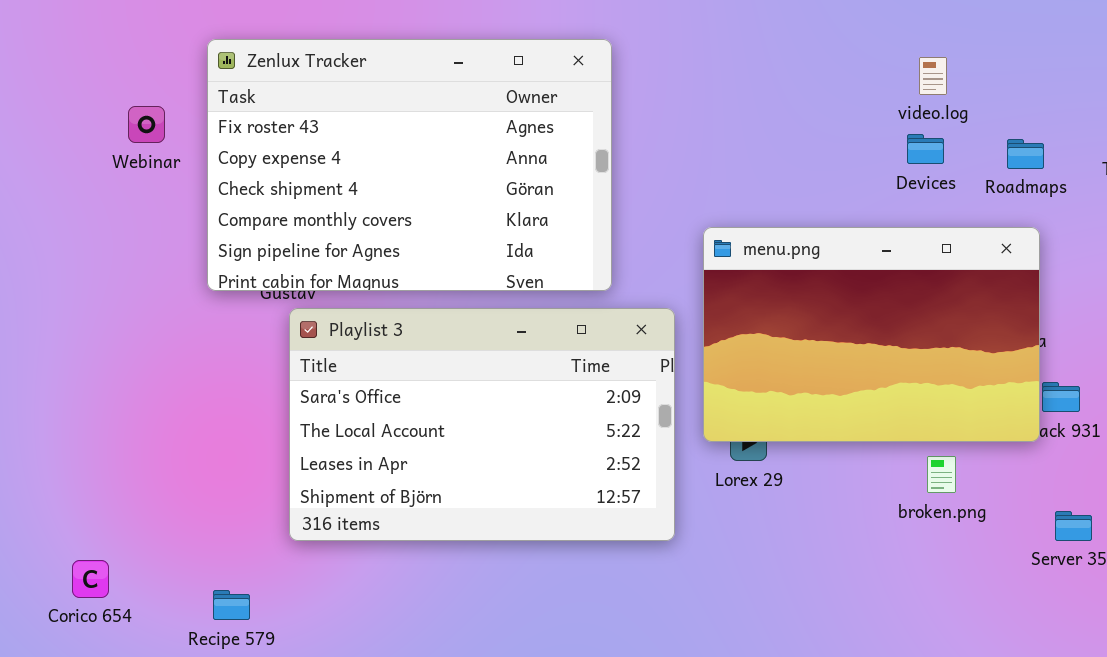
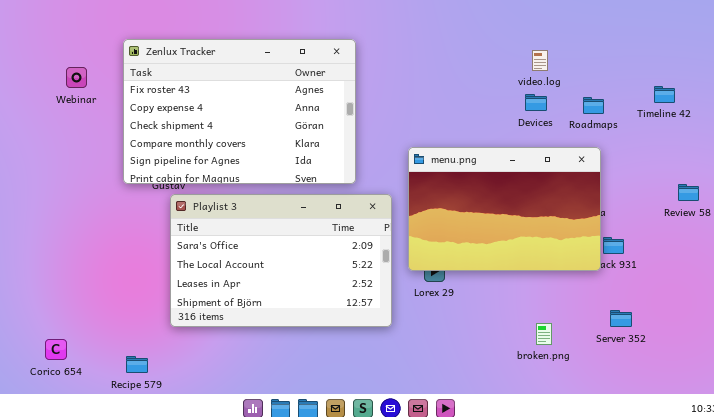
Webinar: [128,106,165,143] -> [66,67,87,88], moved
broken.png: [927,456,956,493] -> [536,323,552,345], moved

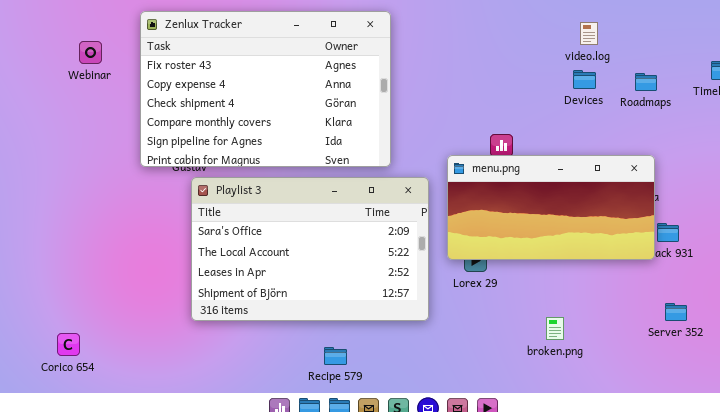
menu.png: [408,147,601,271] -> [447,155,655,260], resized
broken.png: [536,323,552,345] -> [546,317,564,340], moved
Recipe 579: [126,356,148,373] -> [324,347,347,365], moved

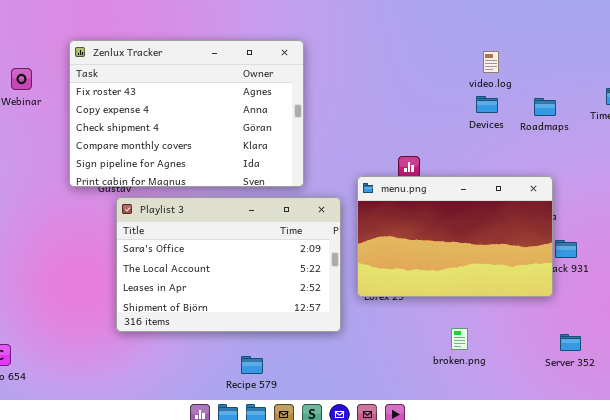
menu.png: [447,155,655,260] -> [357,176,553,297], resized
Server 352: [665,303,687,321] -> [560,334,581,351], moved

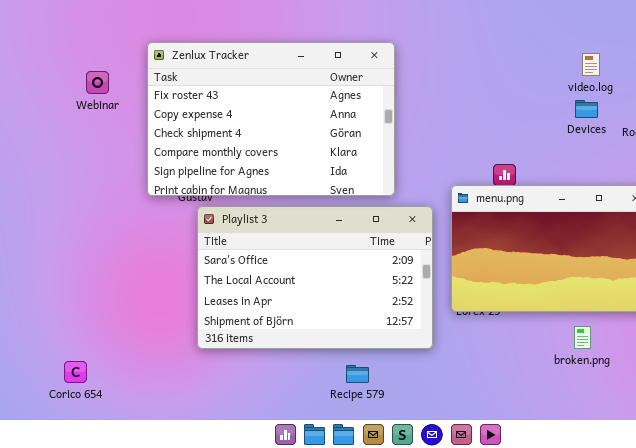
broken.png: [451,328,468,350] -> [574,326,591,349], moved
Recipe 579: [241,356,263,374] -> [346,365,369,383], moved

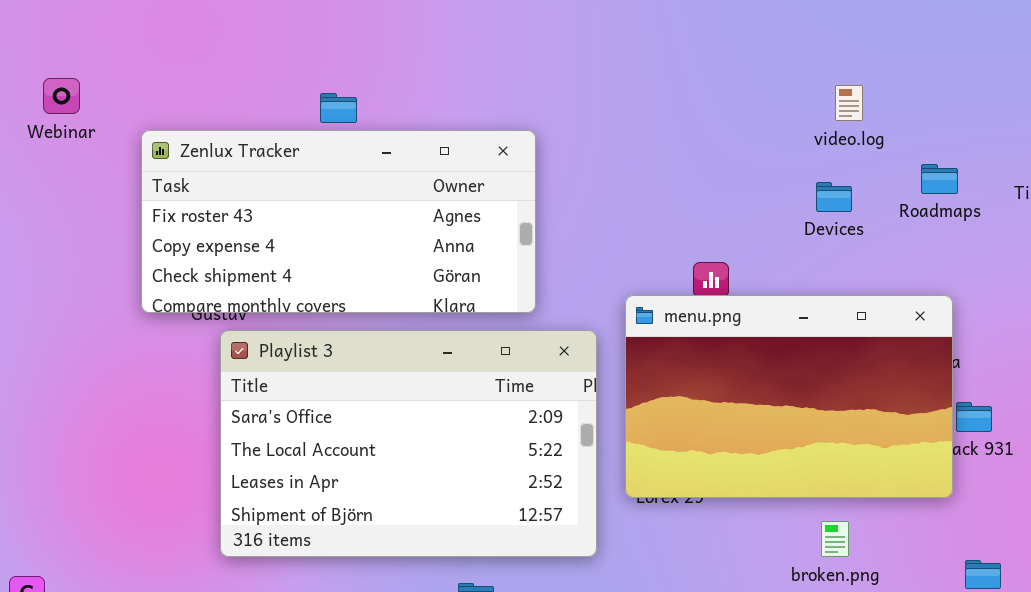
Zenlux Tracker: [147,42,395,196] -> [141,130,536,313], resized
Webinar: [86,71,109,94] -> [43,78,80,114], moved
Devices: [575,100,598,118] -> [816,182,852,212], moved

